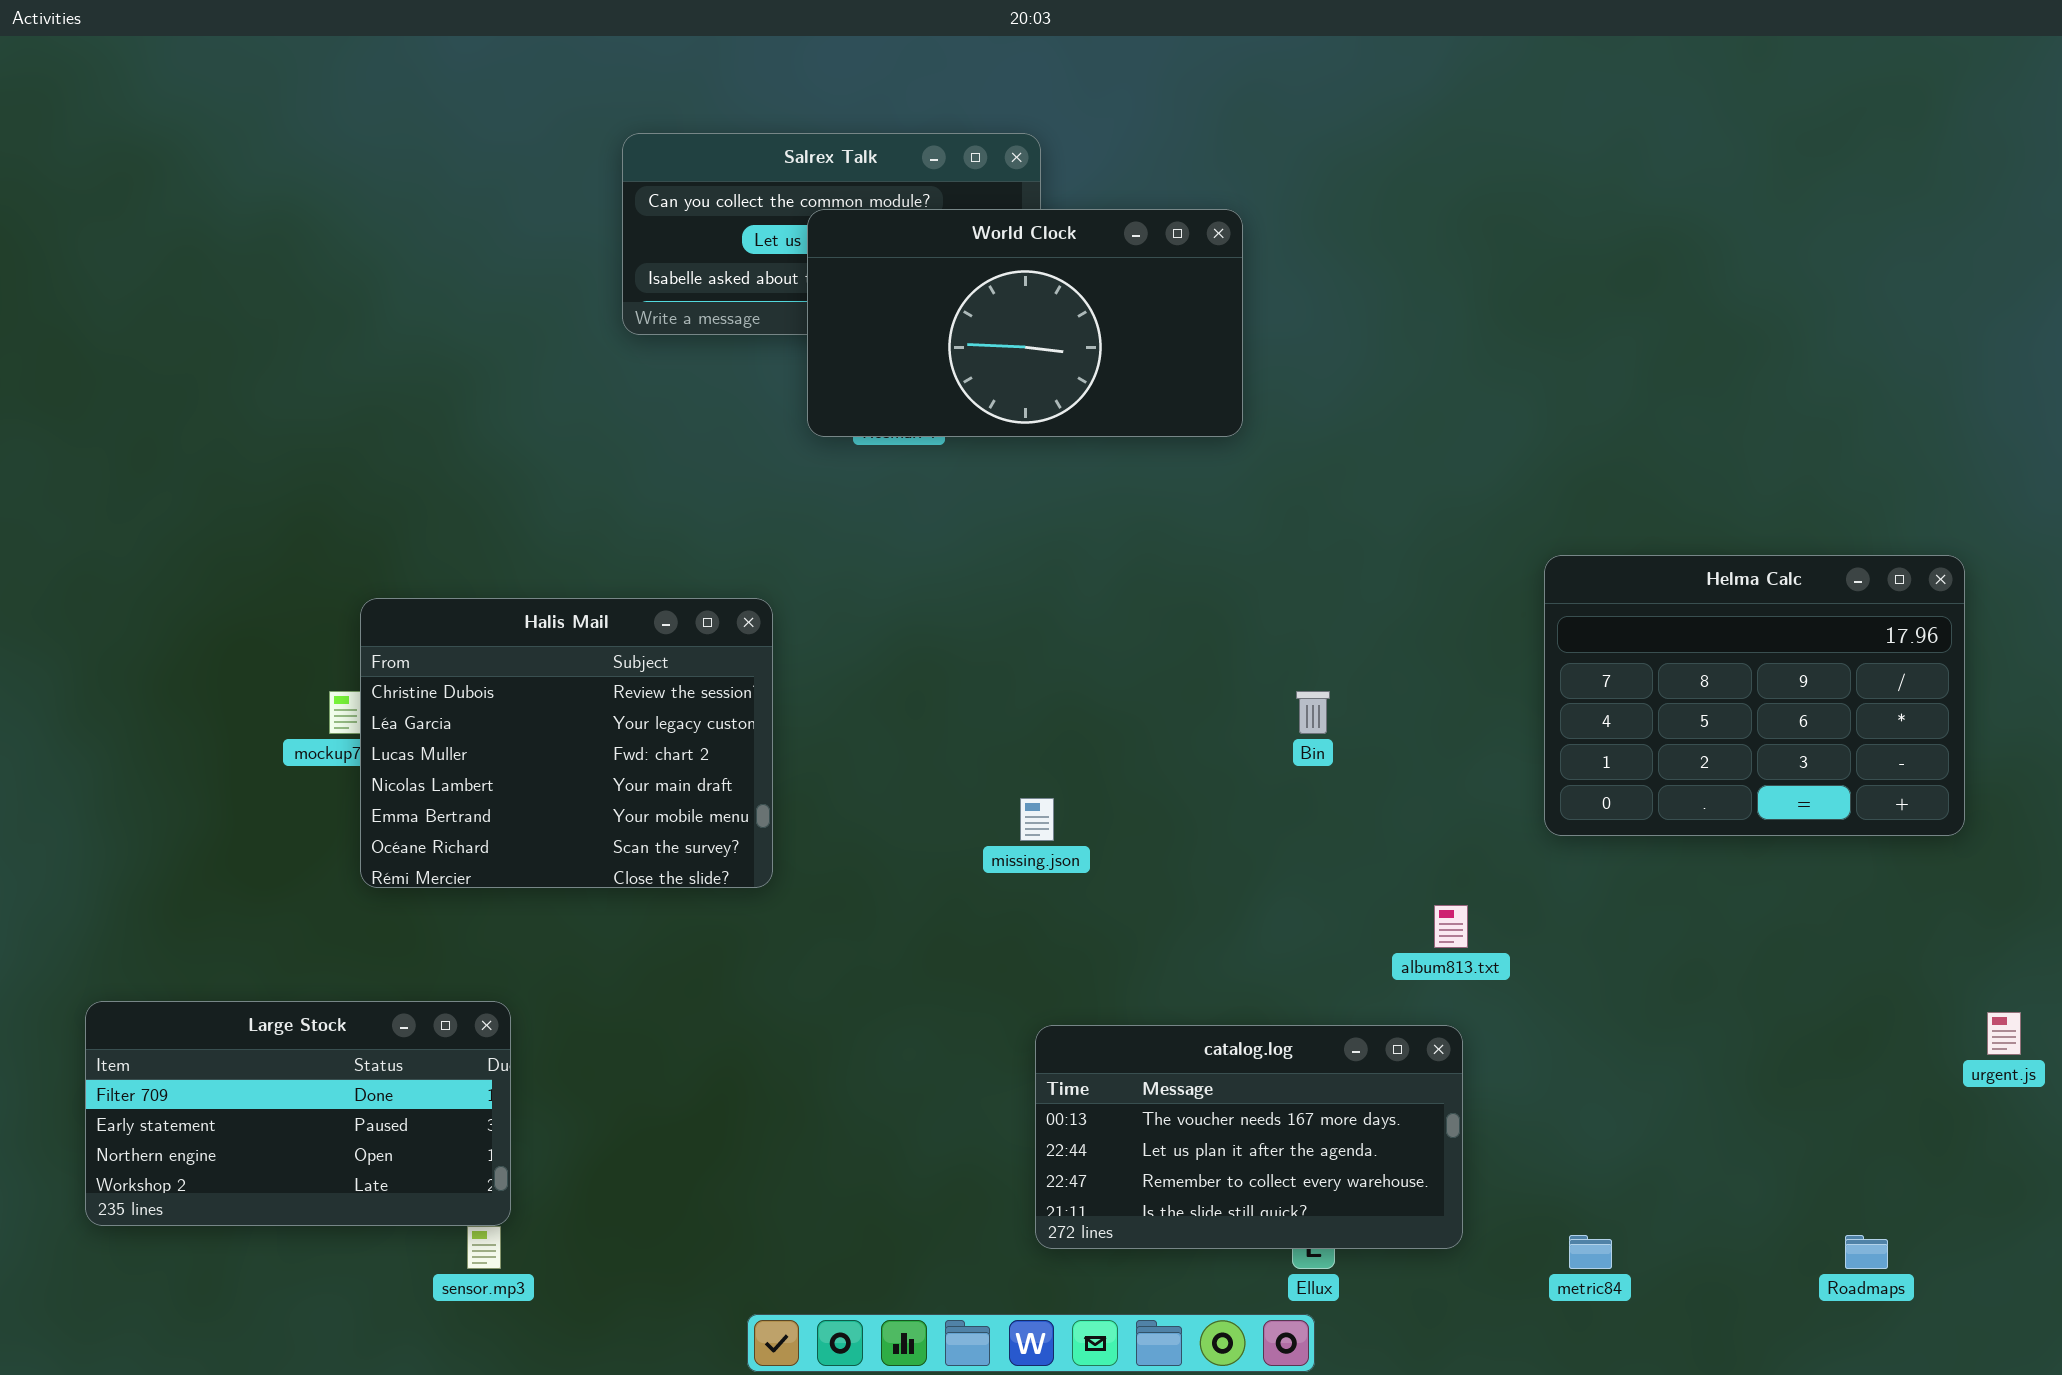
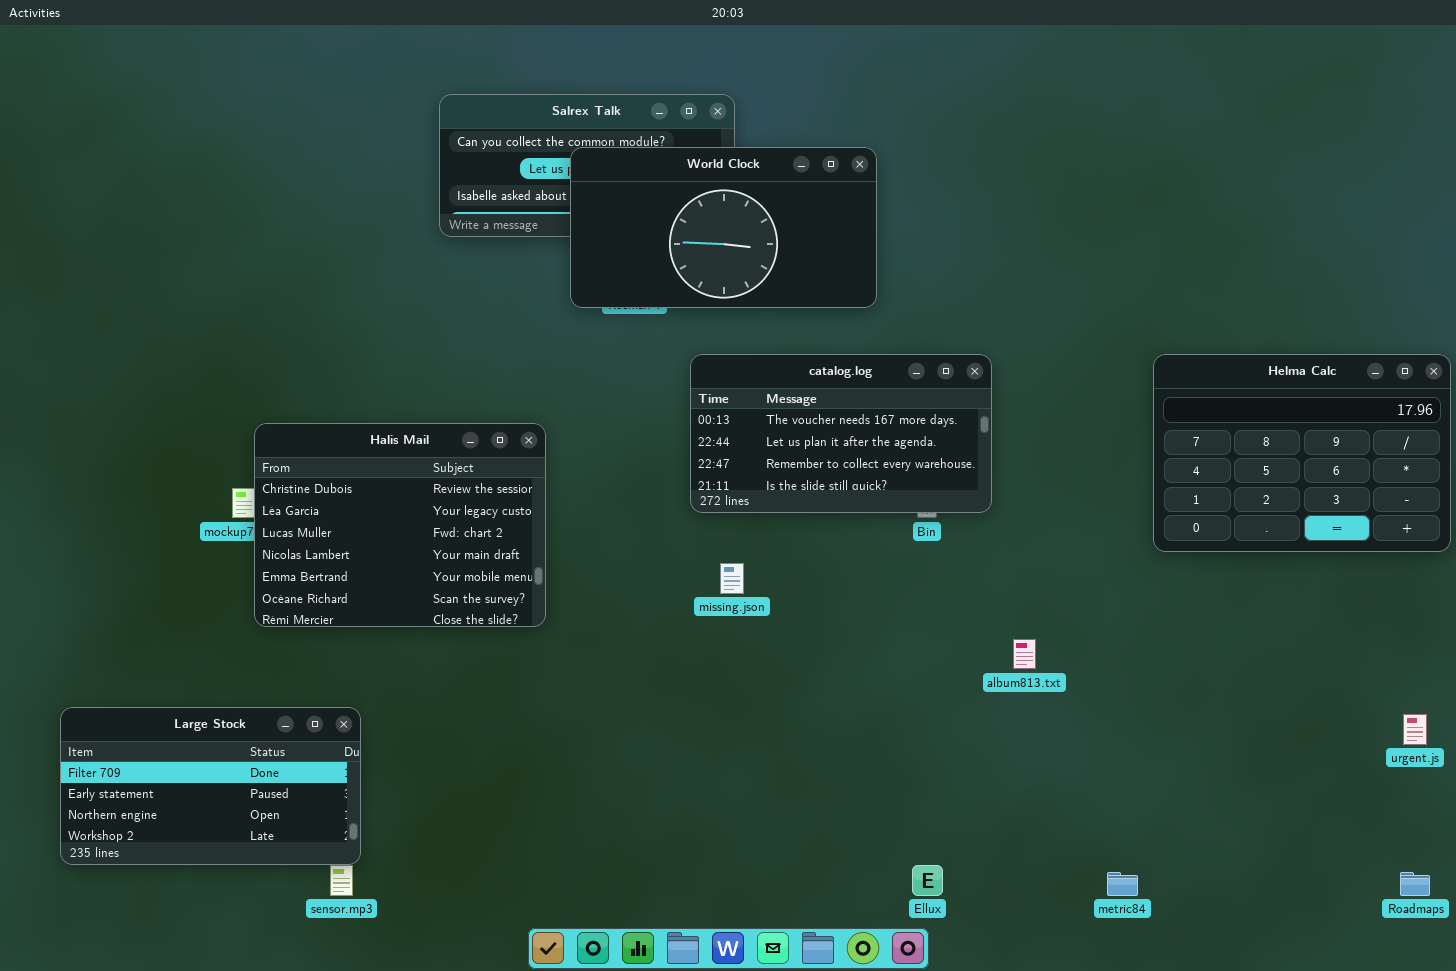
Helma Calc: [1544,555,1965,836] -> [1153,354,1451,552], moved
catalog.log: [1035,1025,1463,1249] -> [690,354,992,513], moved
Roadmaps: [1845,1235,1888,1269] -> [1400,872,1430,896], moved

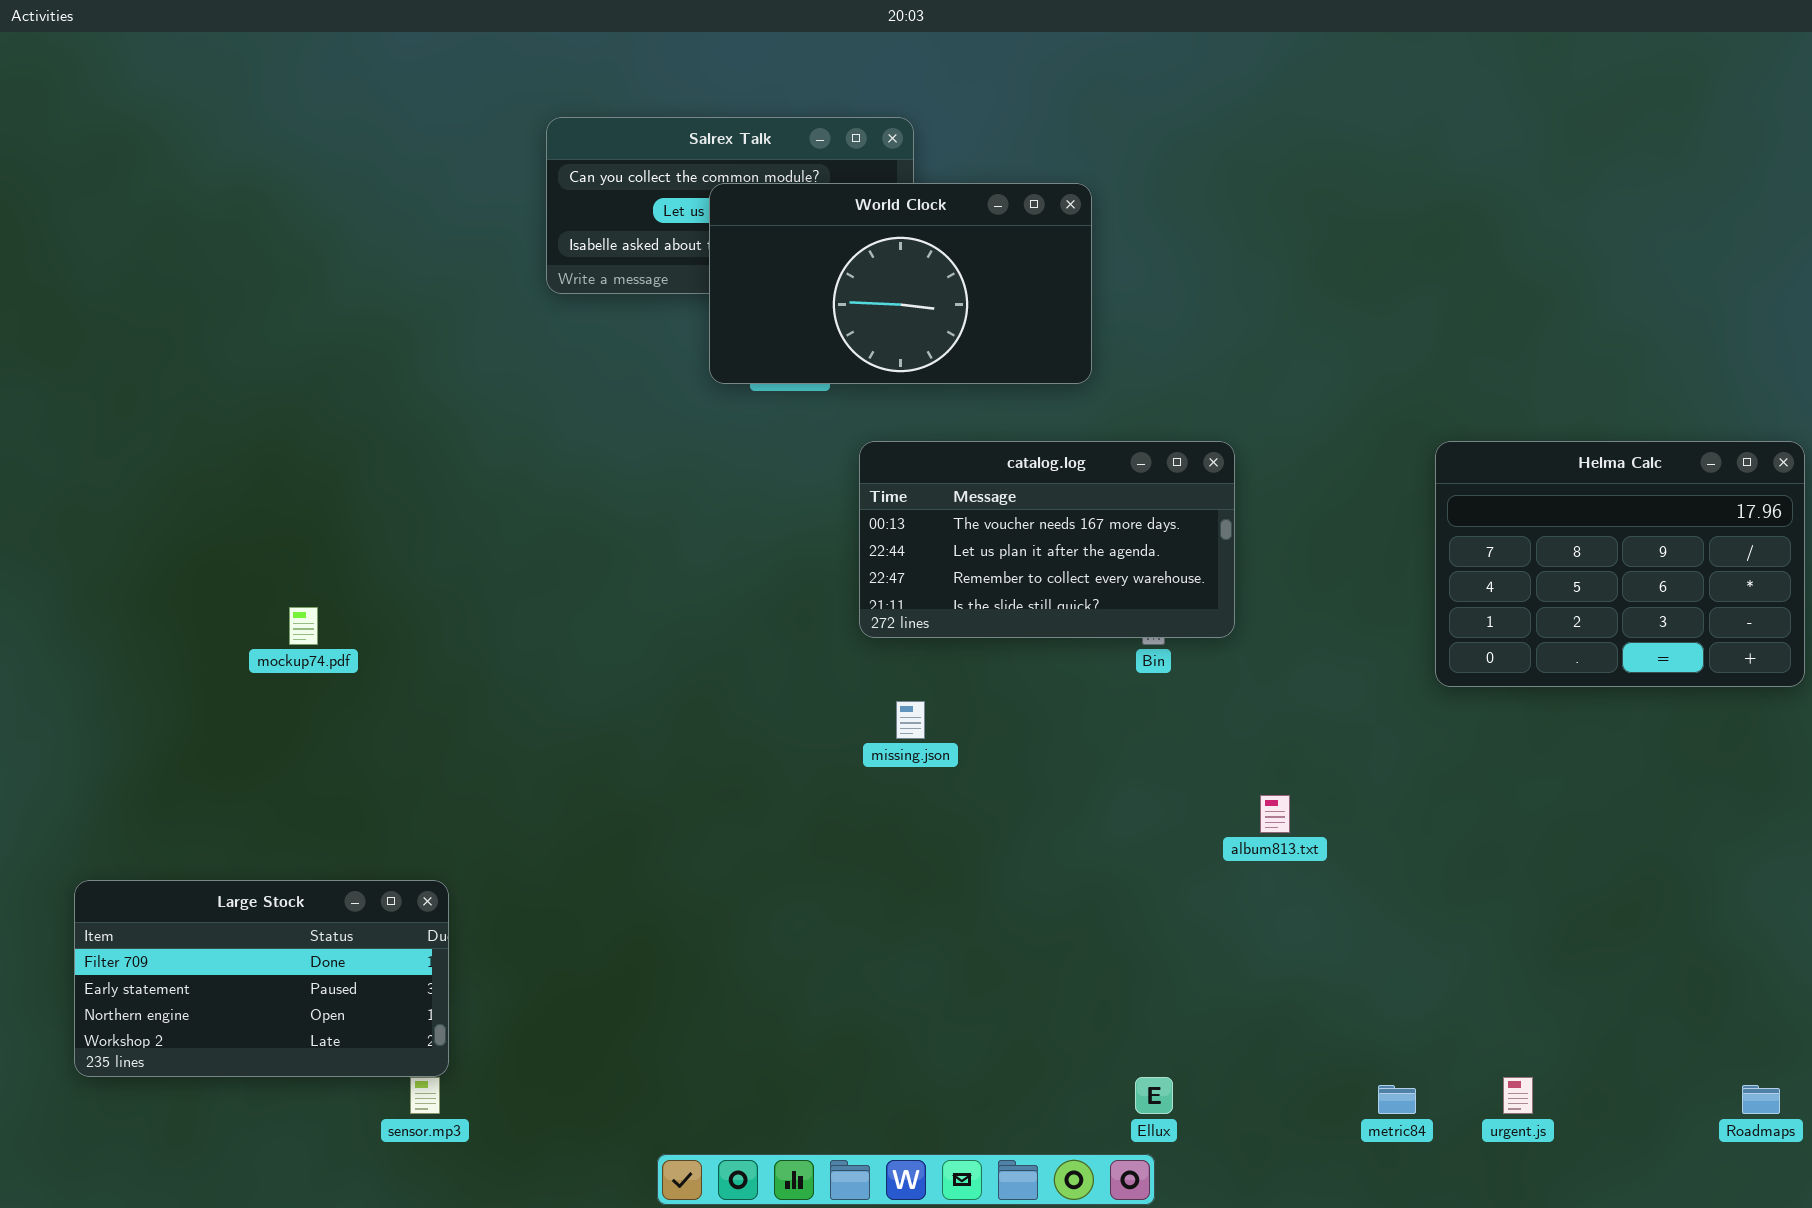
Halis Mail: [254,423,546,627] -> none, closed
urgent.js: [1403,714,1427,745] -> [1503,1077,1533,1114], moved

